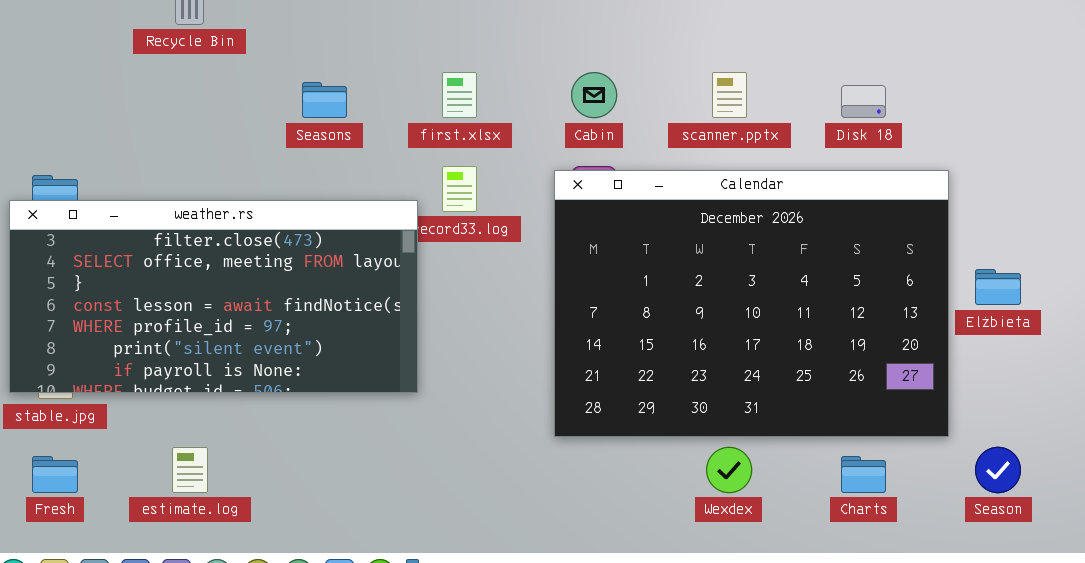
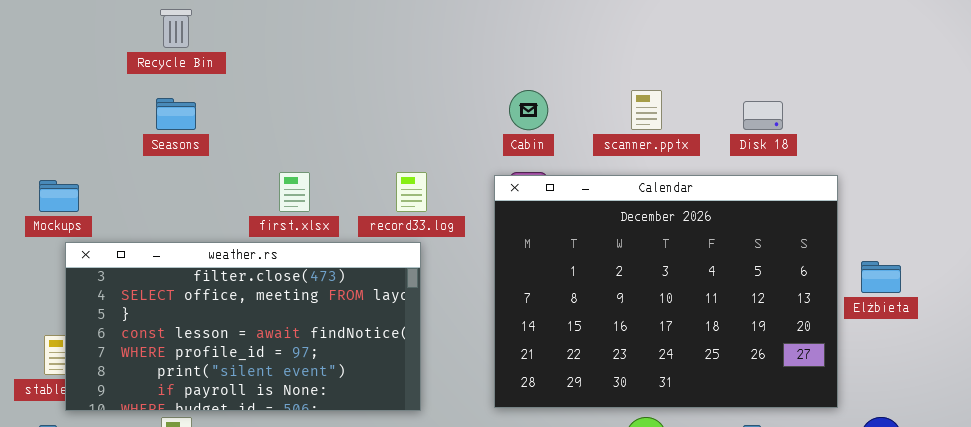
first.xlsx: [442,72,477,118] -> [279,172,310,212], moved
Seasons: [302,82,347,118] -> [156,98,196,130], moved
weather.rs: [9,200,418,393] -> [65,242,421,411], moved

